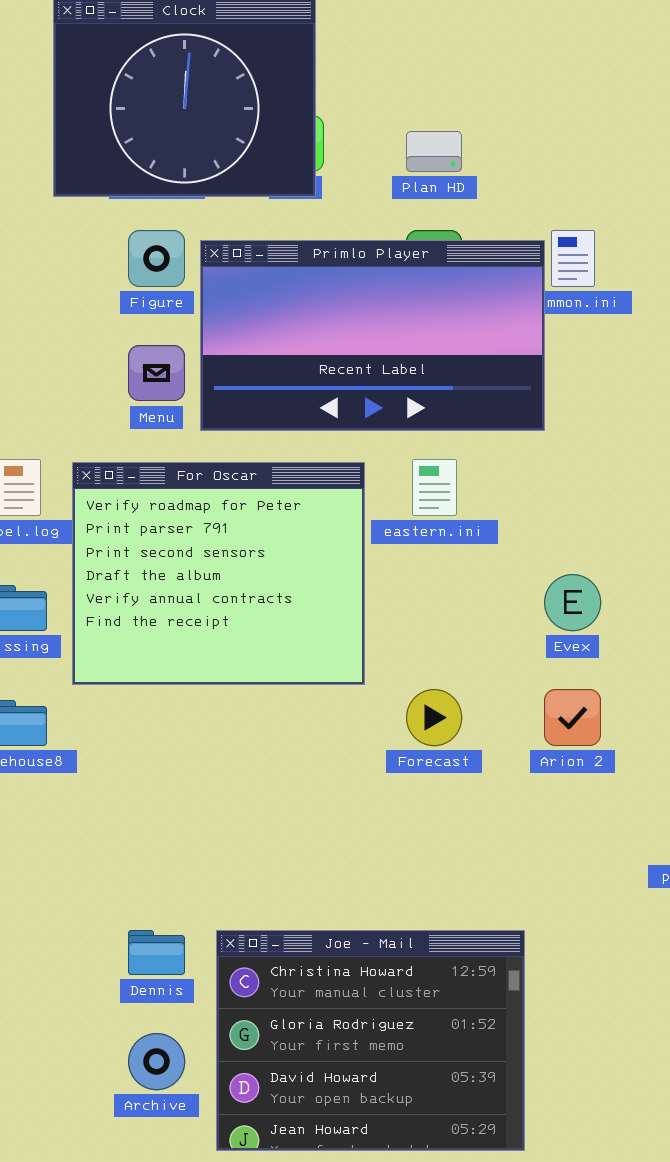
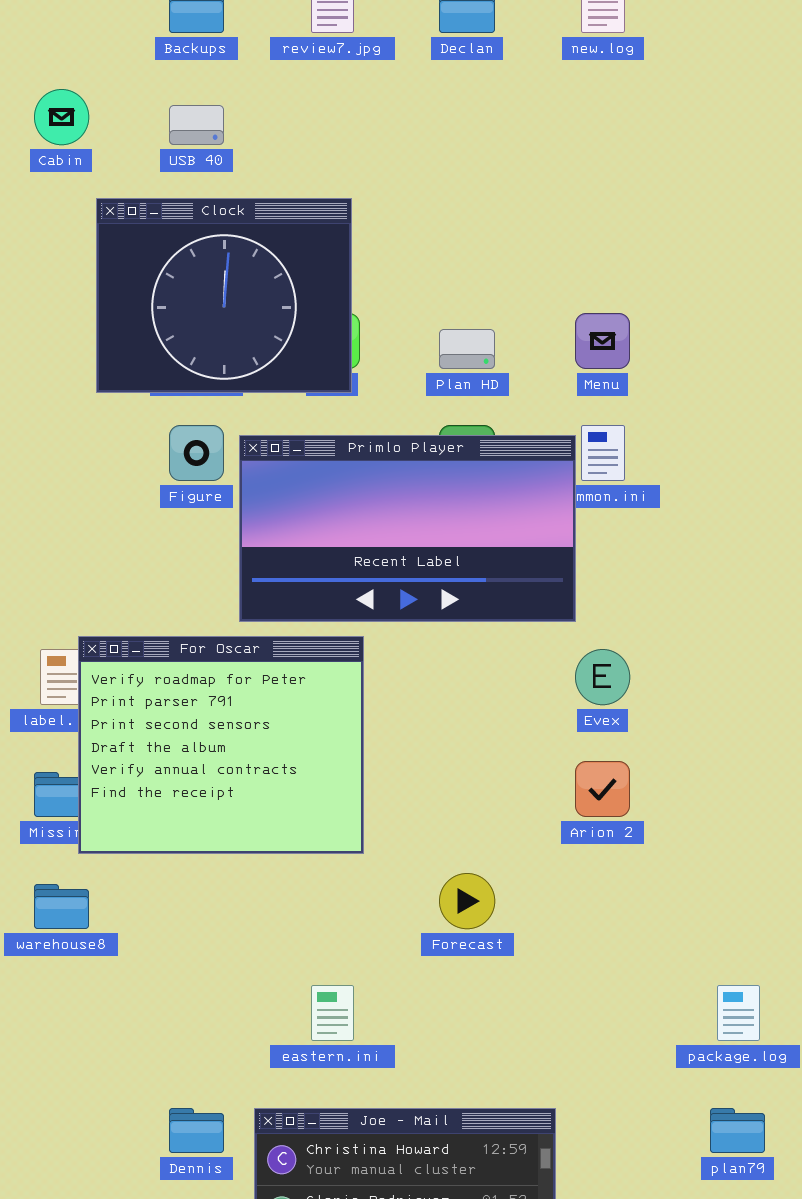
Menu: [128,345,185,401] -> [575,313,630,369], moved
eastern.ini: [412,459,457,516] -> [311,985,354,1041], moved
For Oscar: [72,462,365,685] -> [78,636,364,854], moved
Evex: [544,574,601,631] -> [575,649,630,705], moved
Arion 2: [544,689,601,746] -> [575,761,630,817], moved

